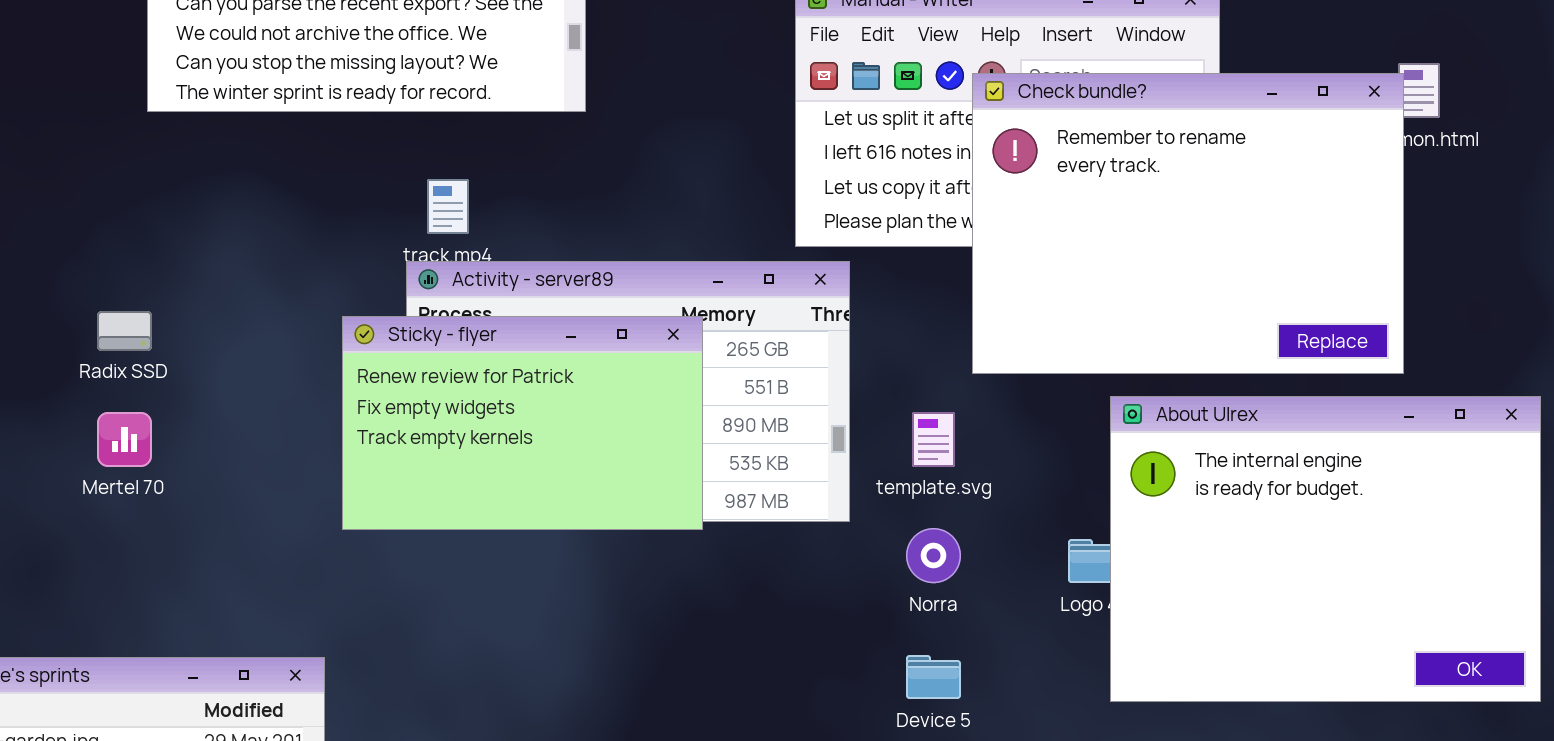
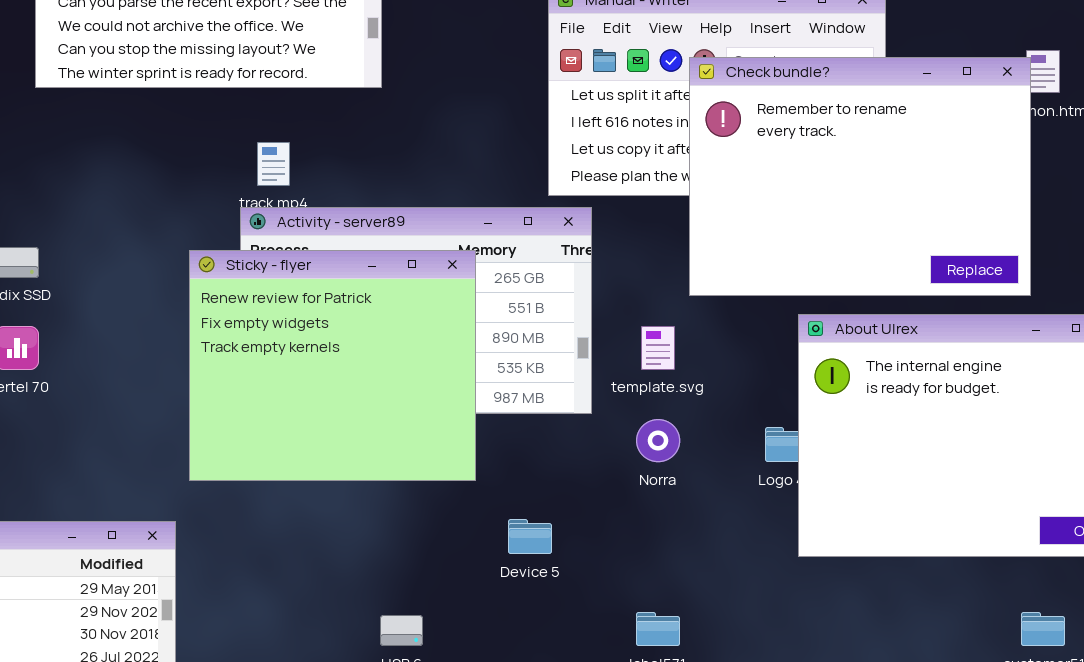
Sticky - flyer: [342,316,703,530] -> [189,250,476,481], resized
Device 5: [906,655,961,699] -> [508,519,552,554], moved

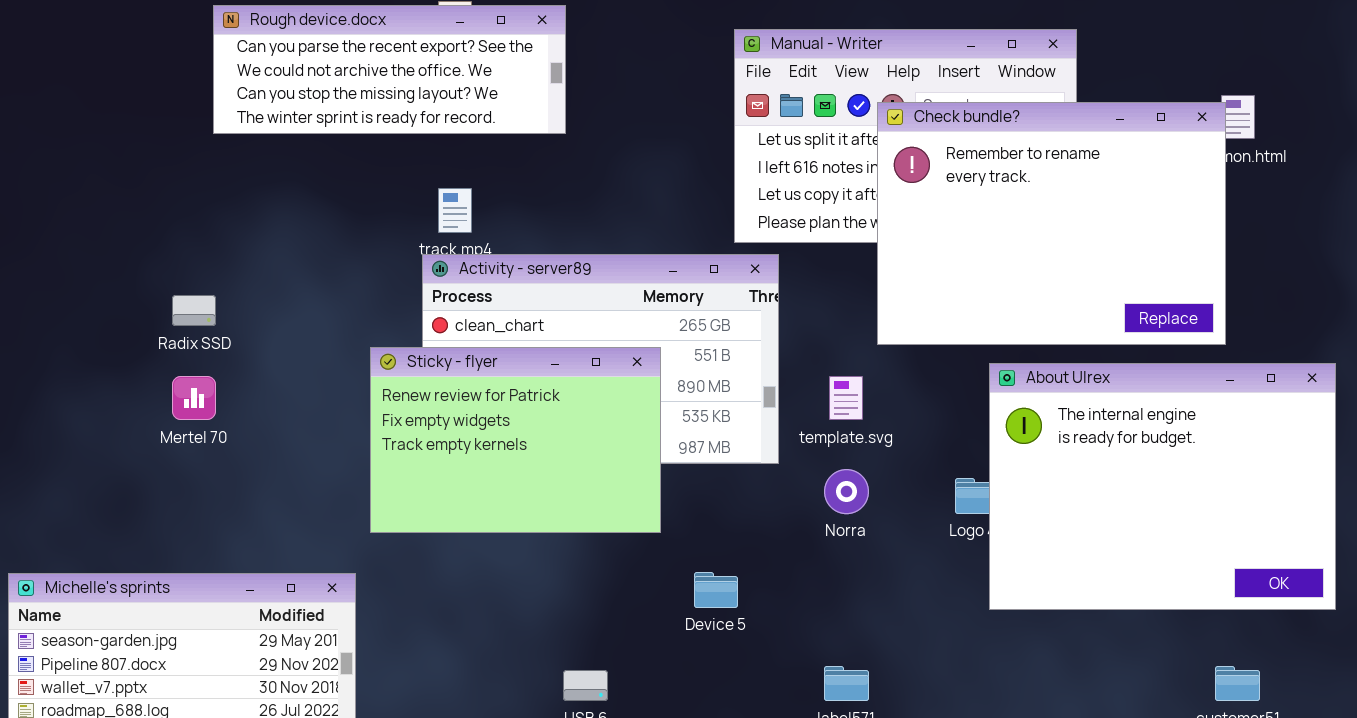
Sticky - flyer: [189,250,476,481] -> [370,347,661,533], resized

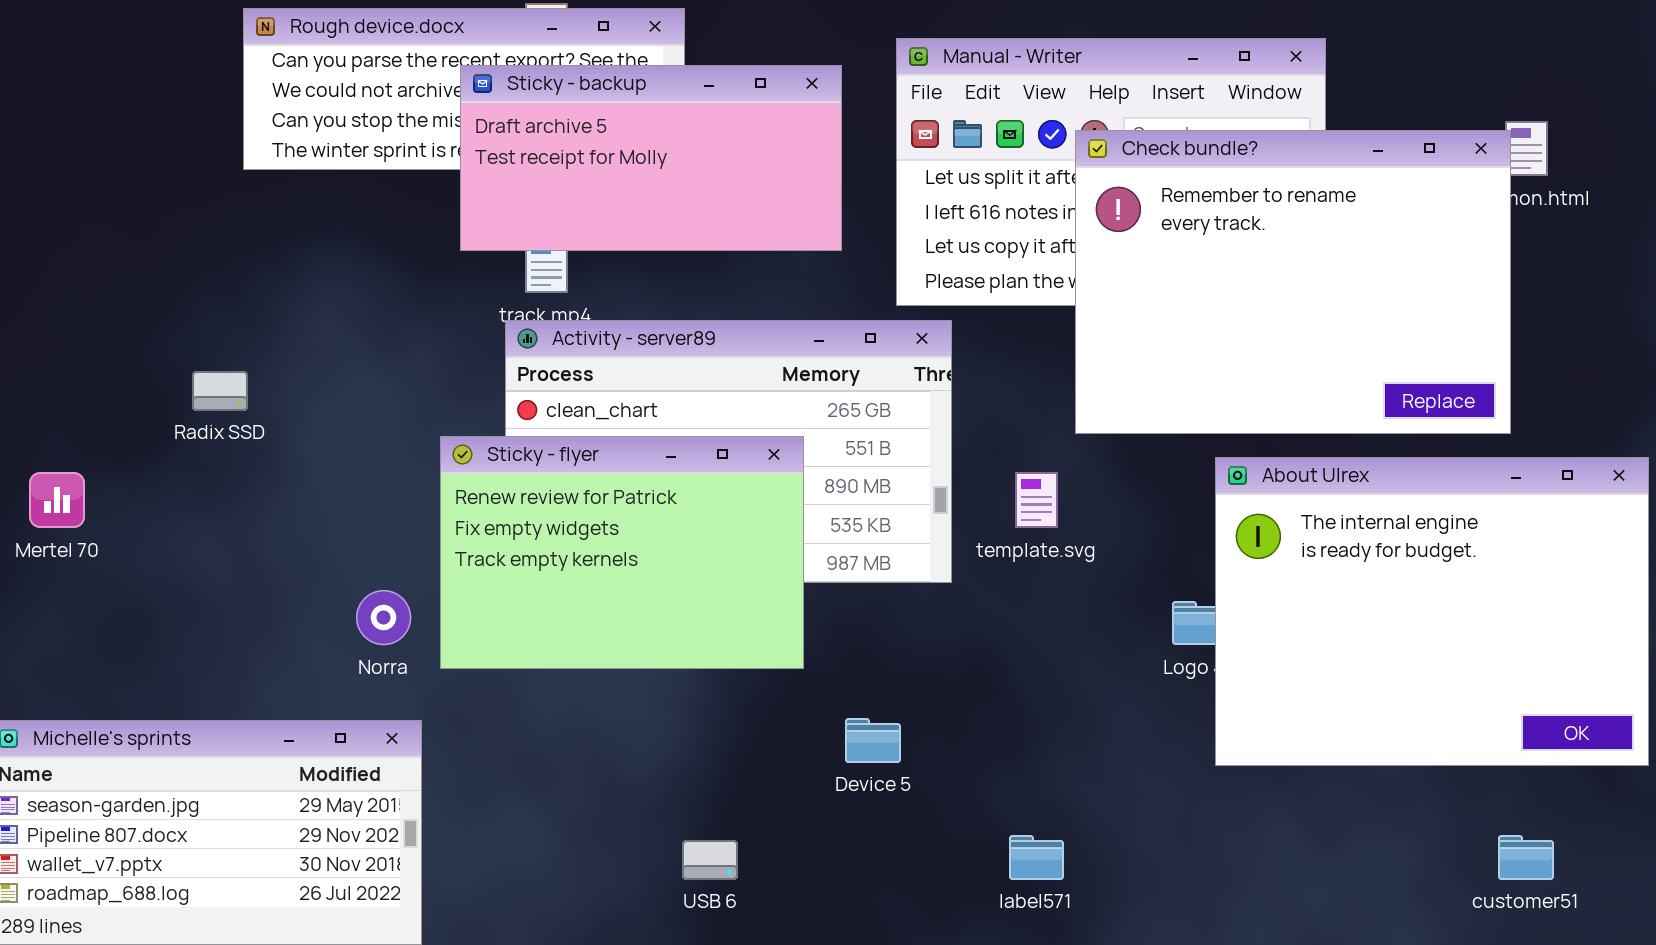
Sticky - backup: none -> [460,65,842,251], opened
Mertel 70: [172,376,216,420] -> [29,472,85,528], moved
Norra: [824,469,869,514] -> [356,590,411,645], moved

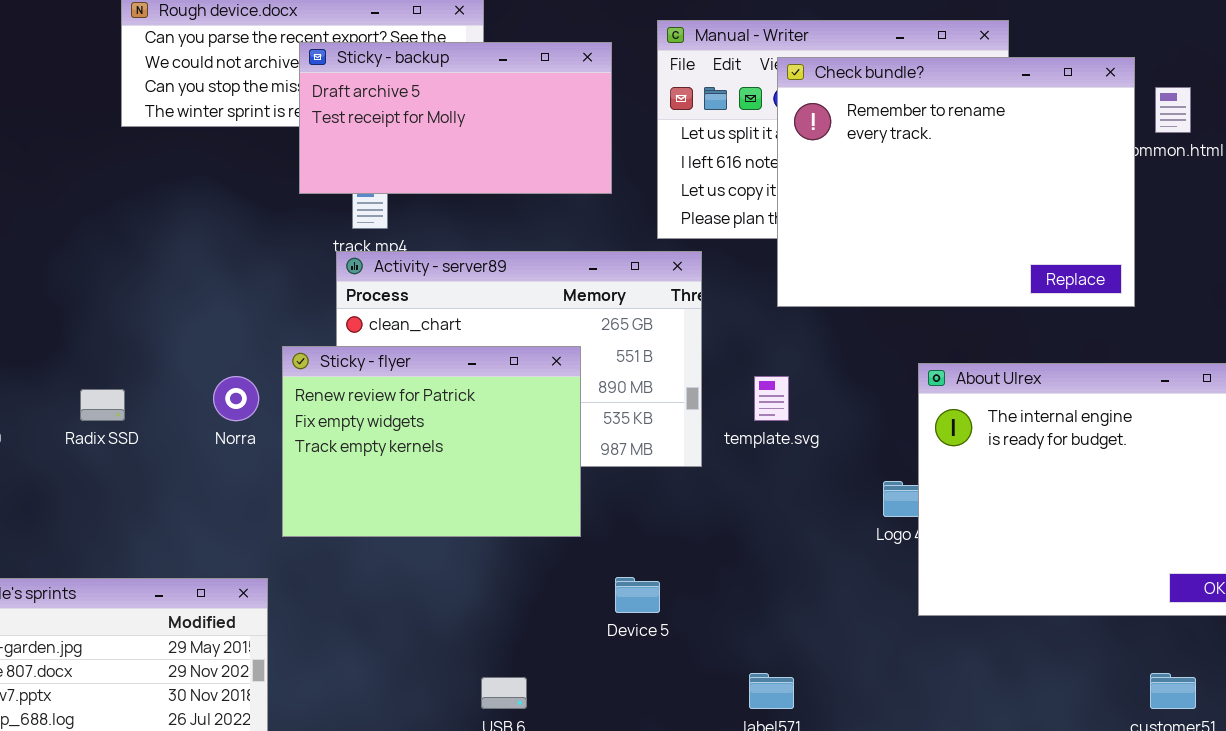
Check bundle?: [1075,130,1511,434] -> [777,57,1135,307], moved
Radix SSD: [192,371,248,411] -> [80,389,125,421], moved
Norra: [356,590,411,645] -> [213,376,259,421], moved

